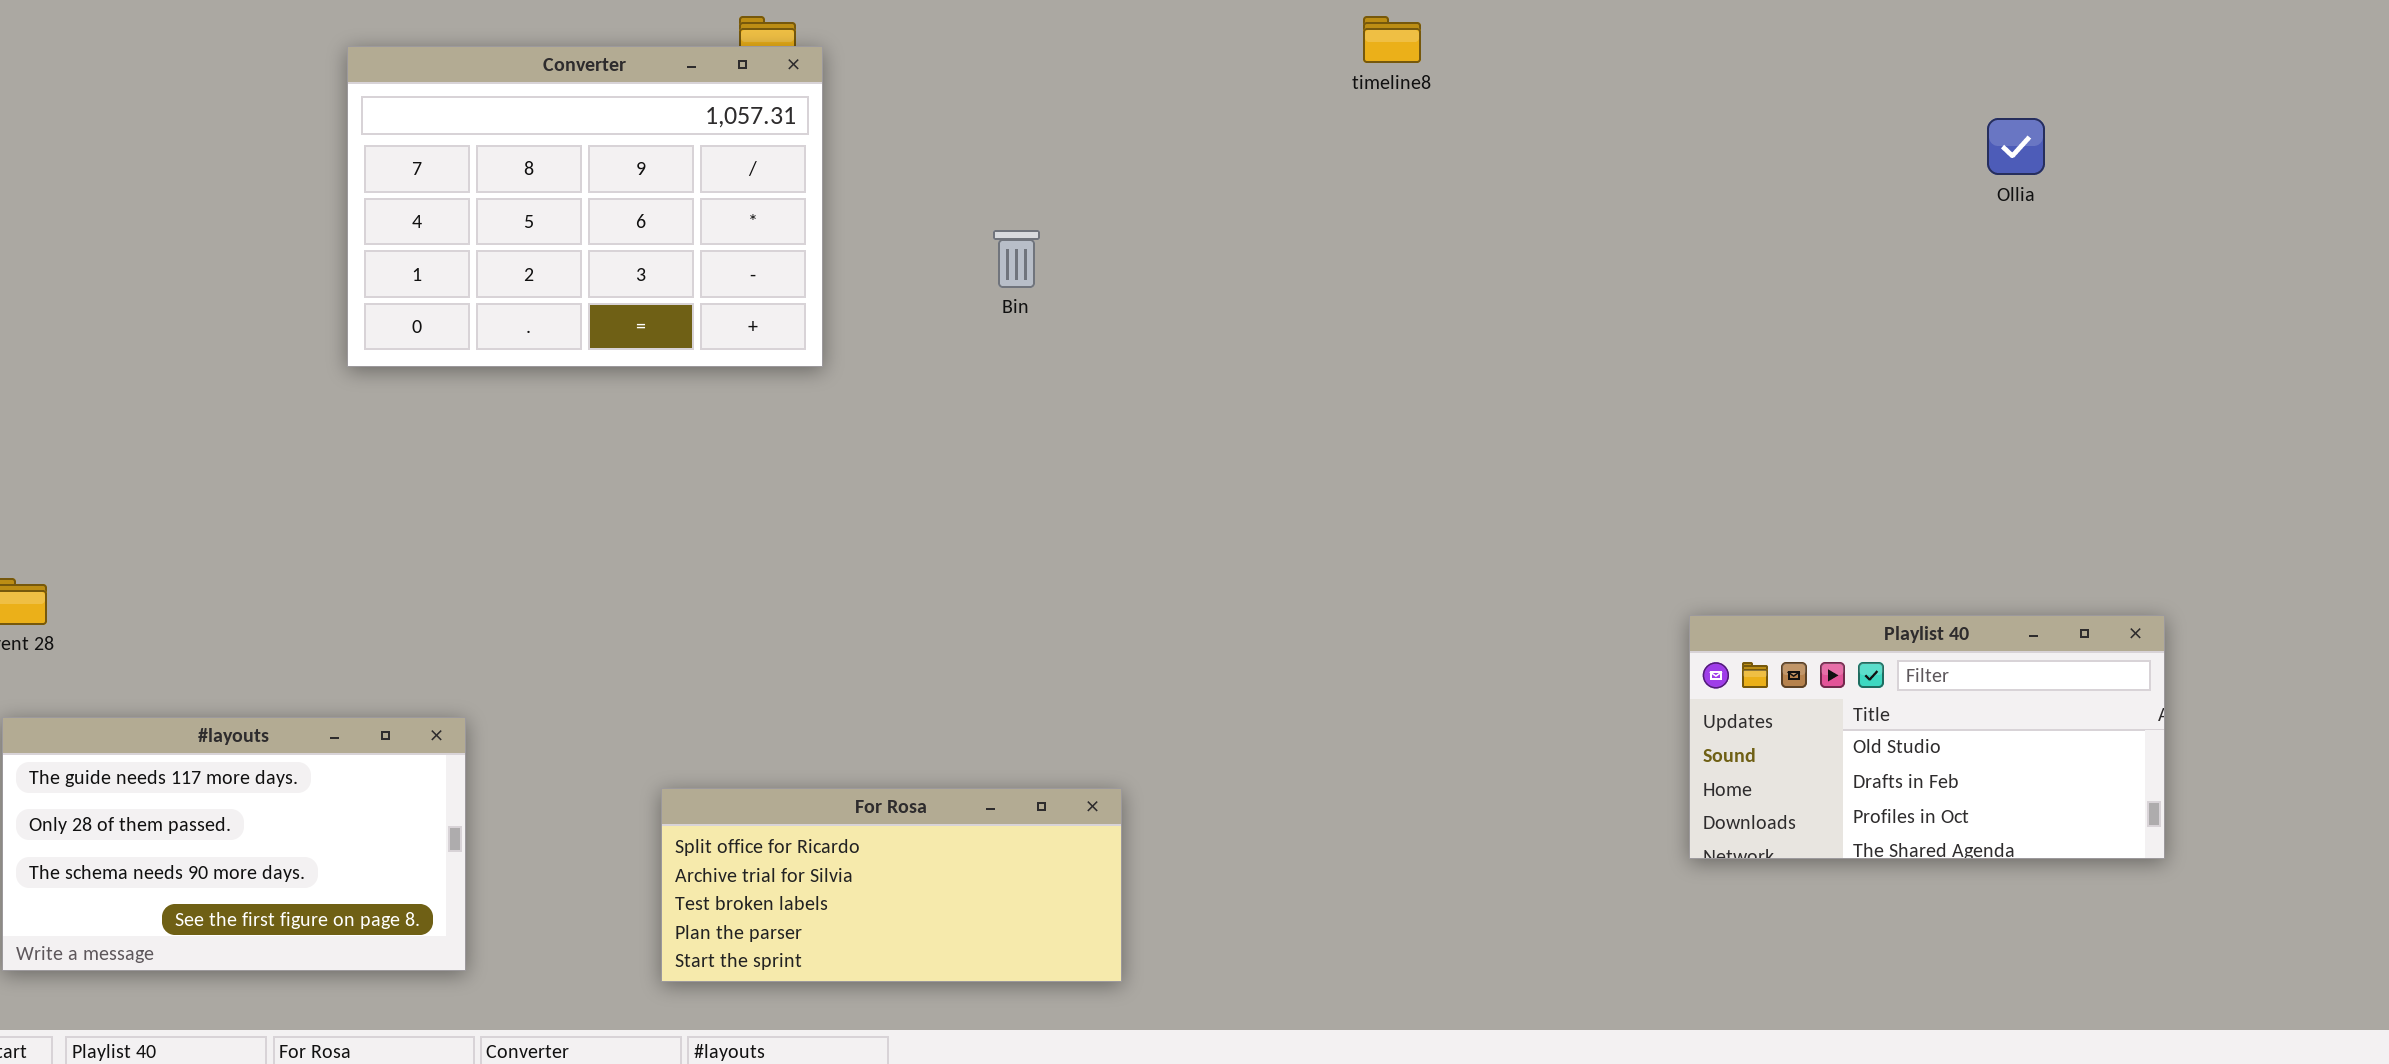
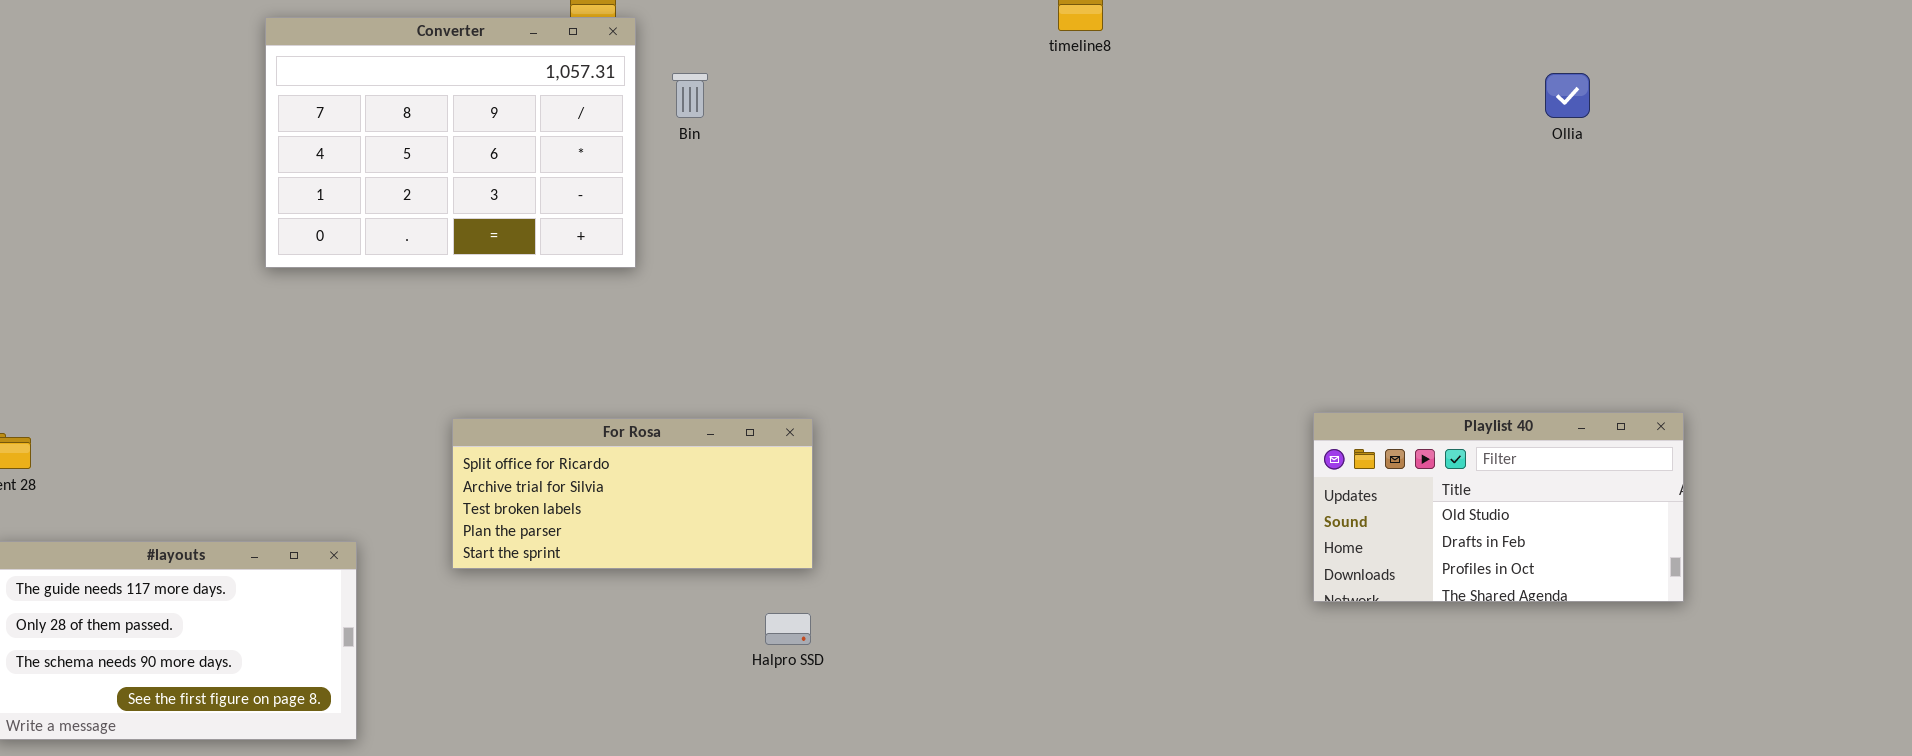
Bin: [993,230,1040,288] -> [672,73,708,118], moved
Playlist 40: [1689,615,2165,859] -> [1313,412,1684,602], moved
For Rosa: [661,788,1122,982] -> [452,418,813,569], moved

